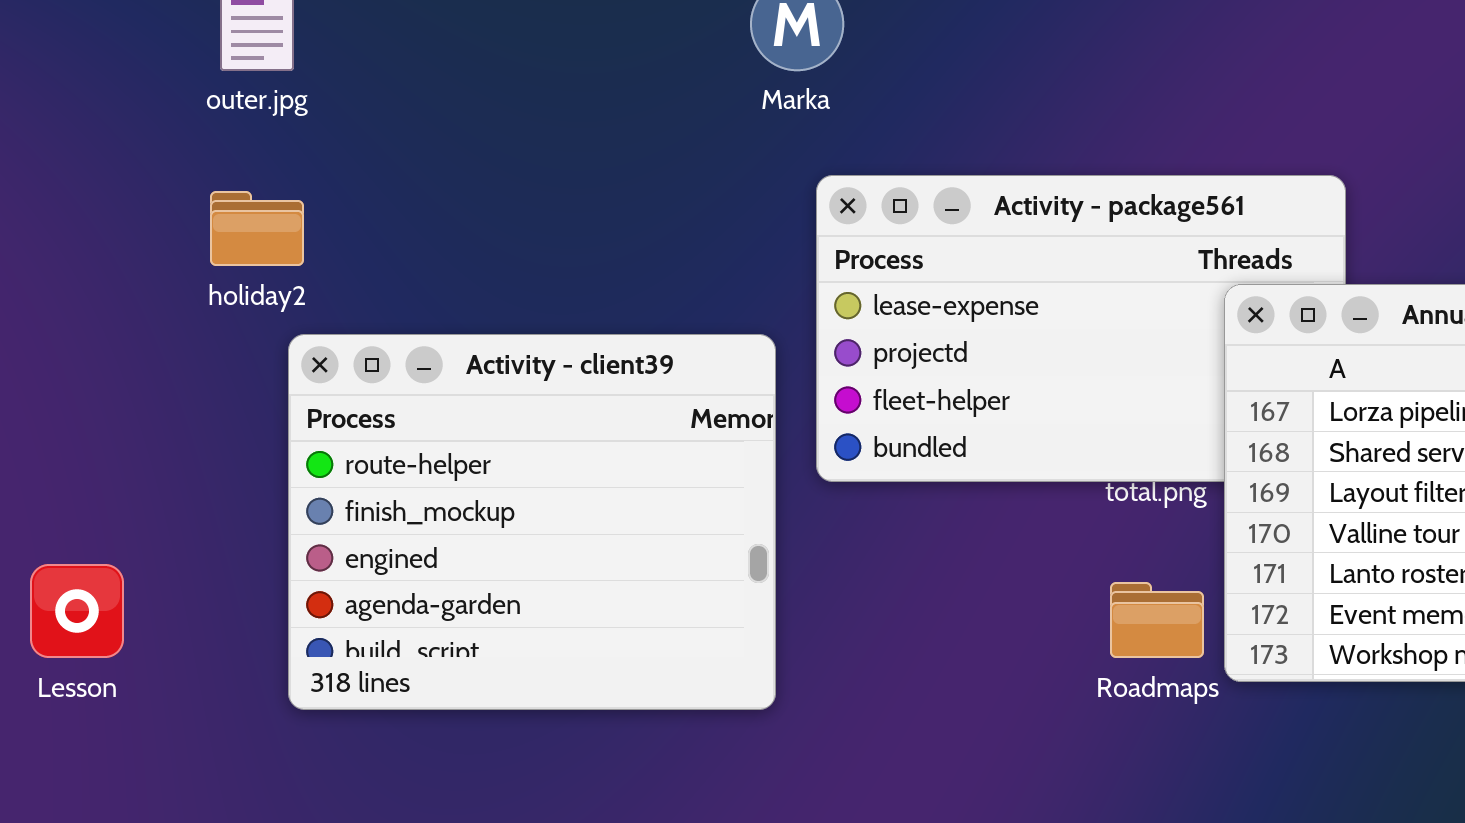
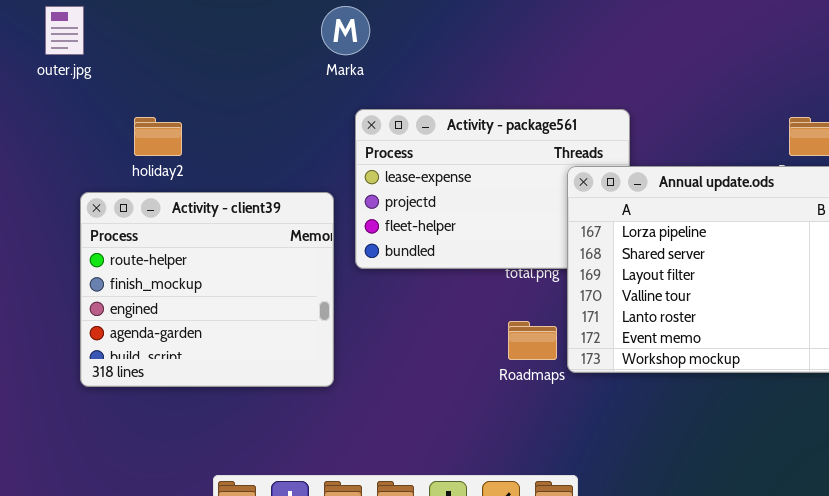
holiday2: [210,191,304,266] -> [134,117,182,156], moved

